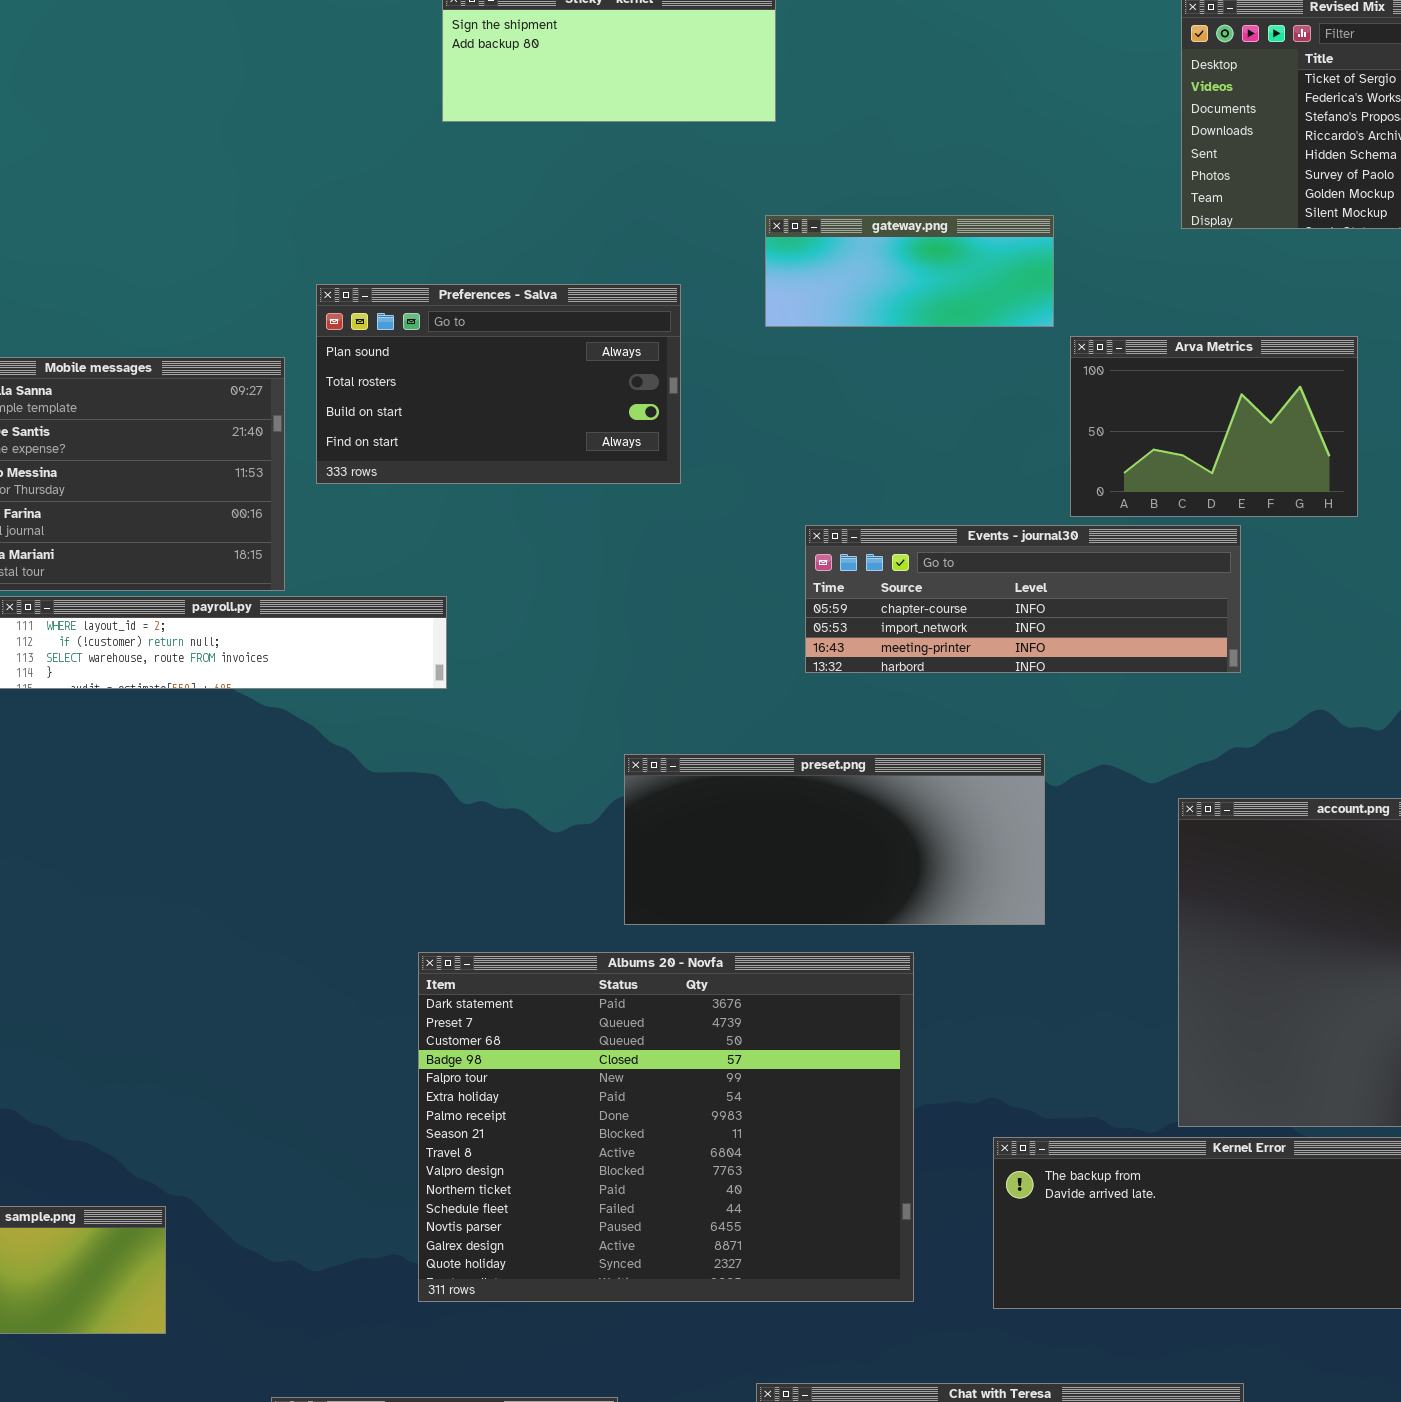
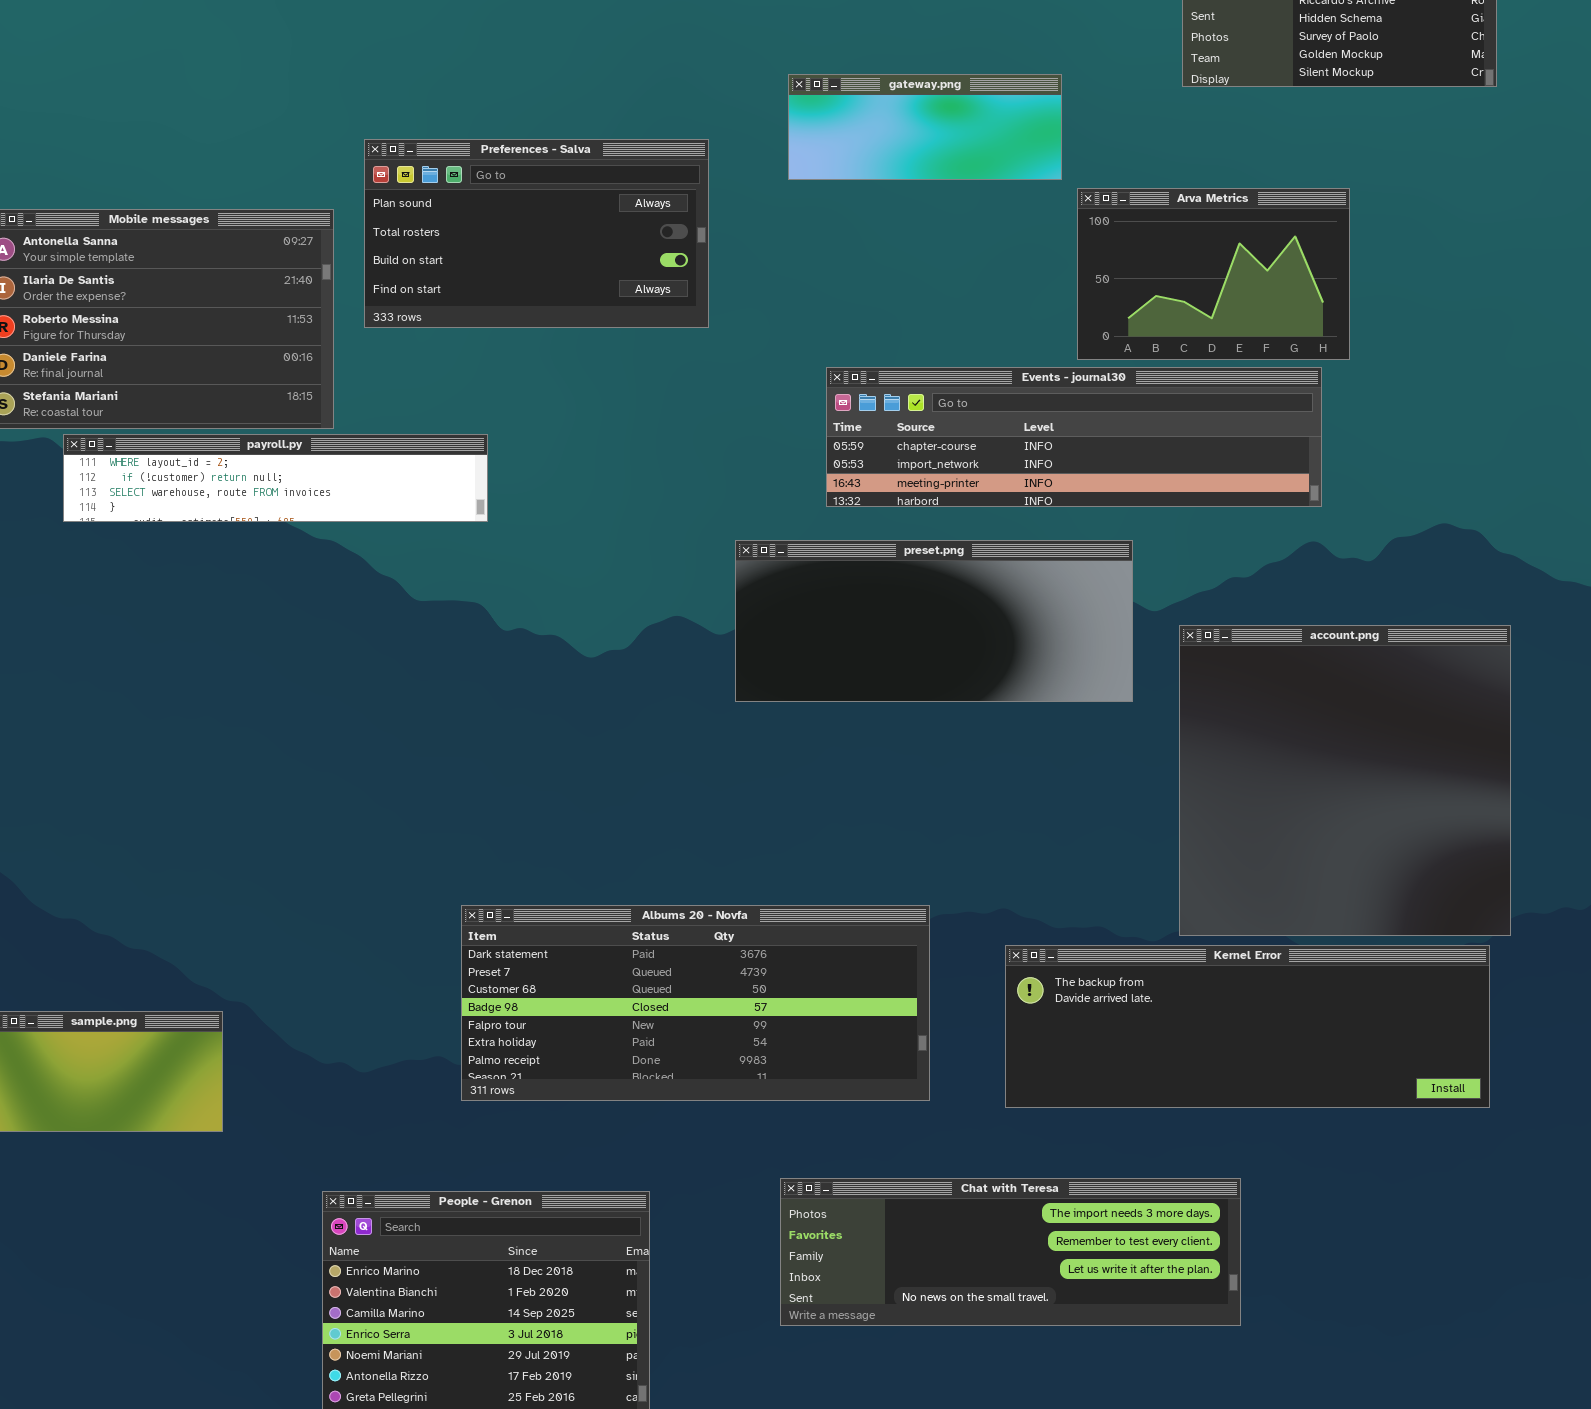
Events - journal30: [805,525,1241,673] -> [826,367,1322,507], resized
preset.png: [624,754,1045,925] -> [735,540,1133,702], moved
Albums 20 - Novfa: [418,952,914,1302] -> [461,905,930,1101], resized

